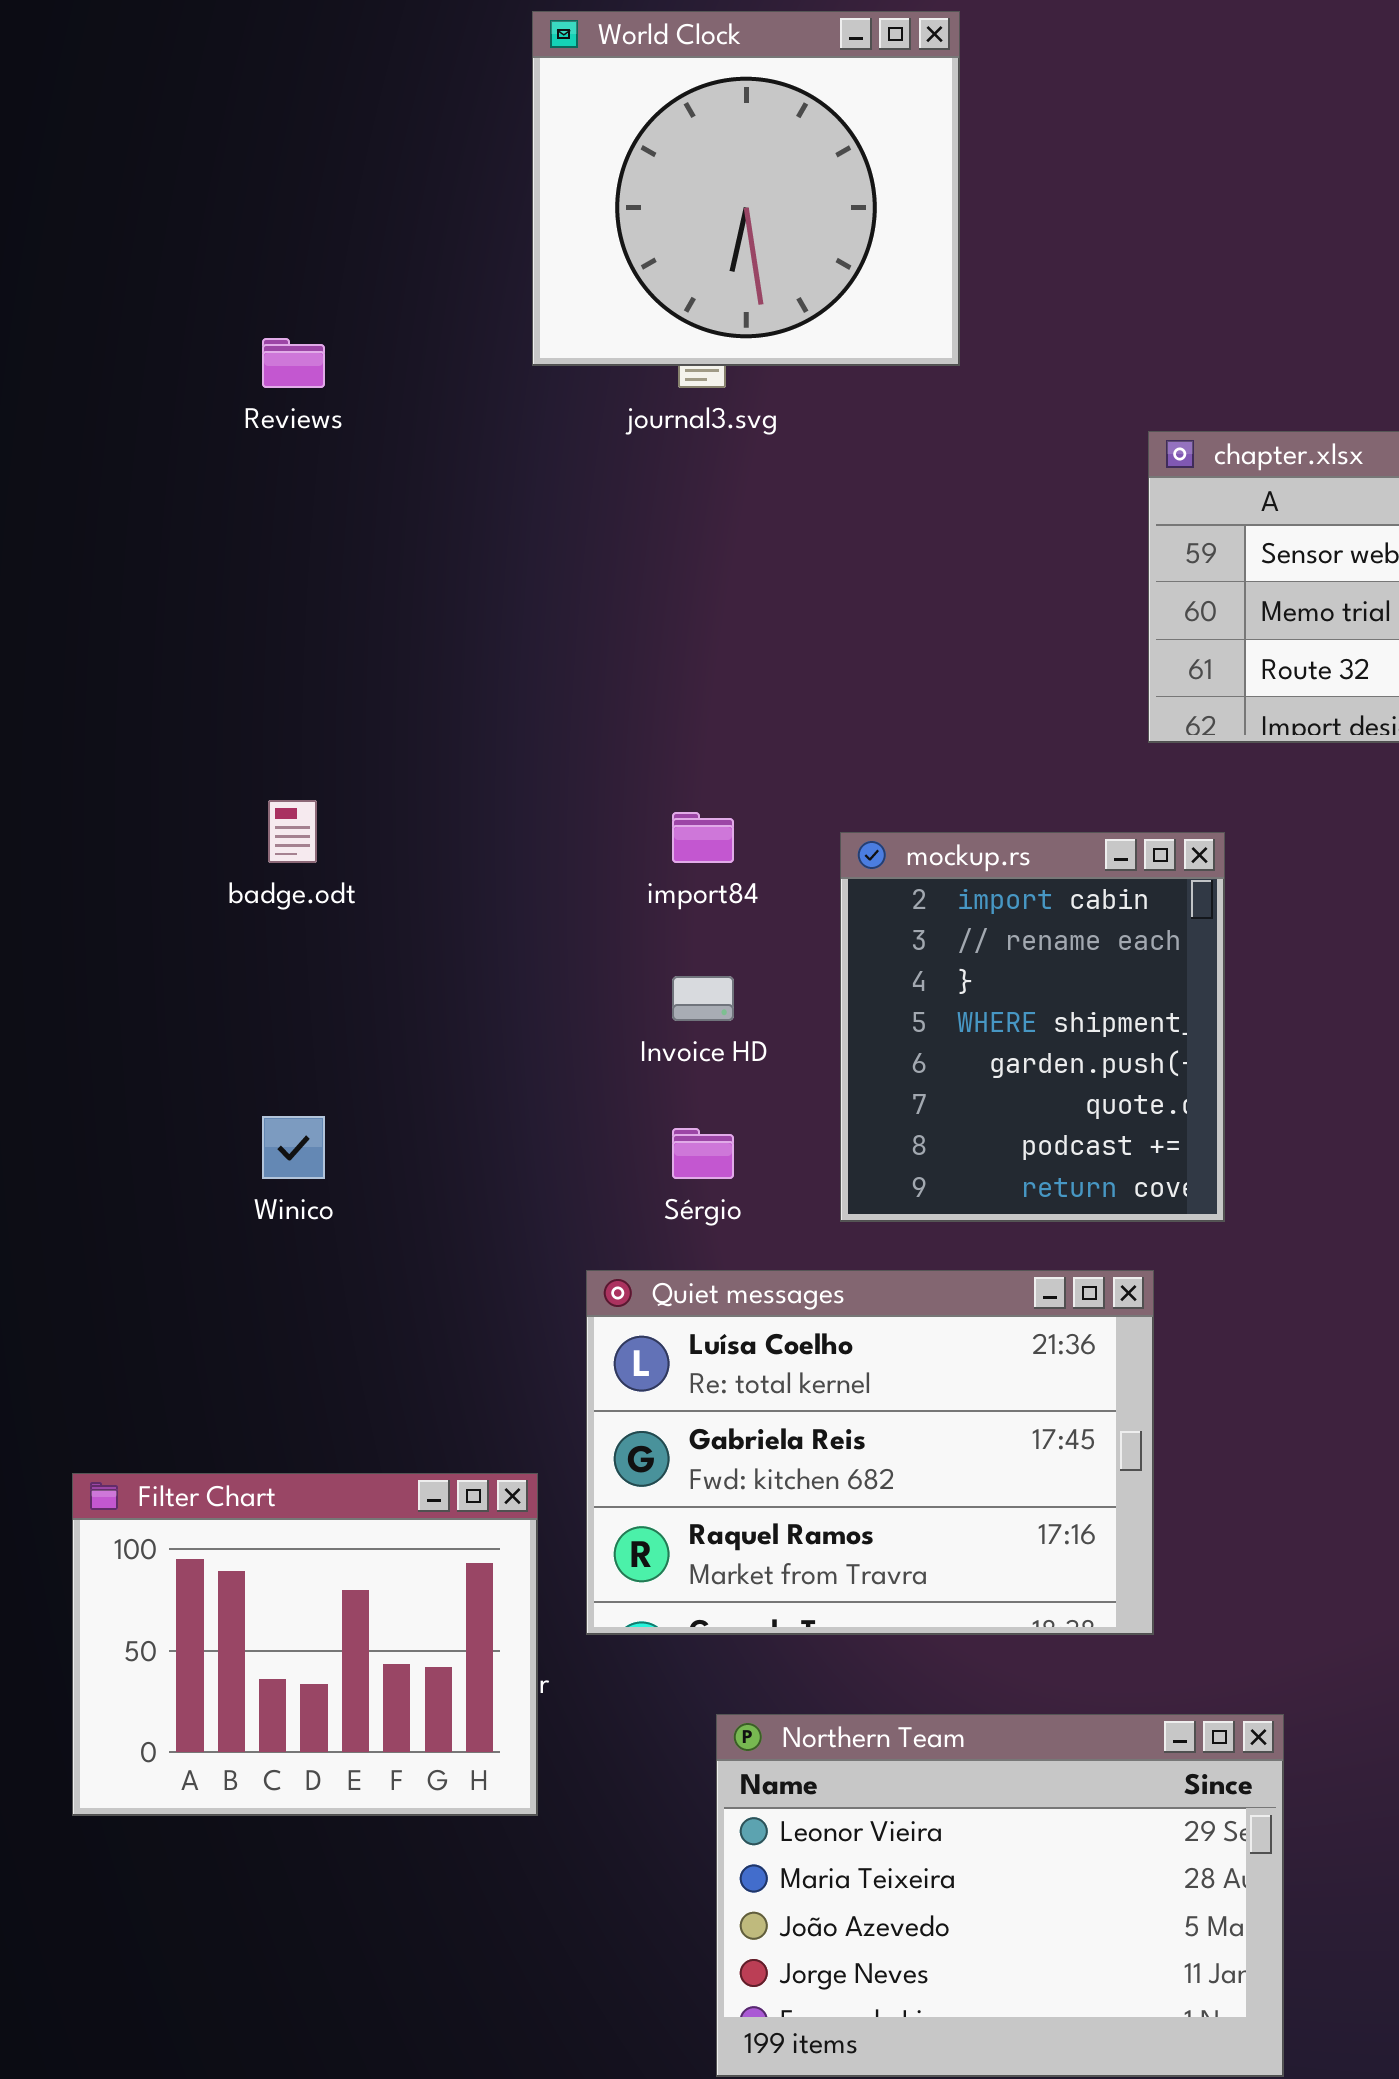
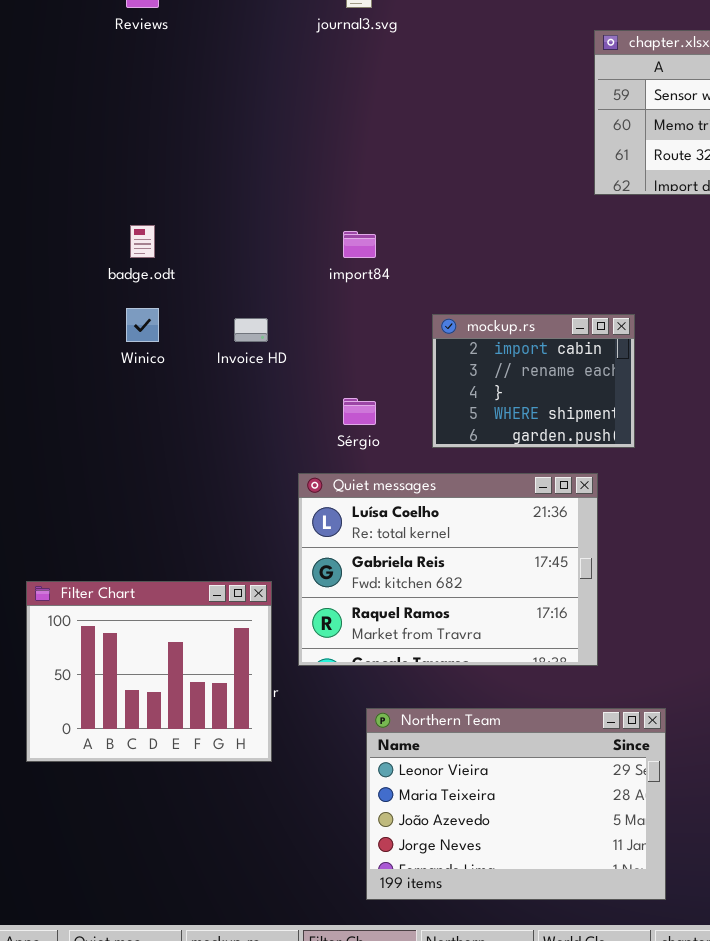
mockup.rs: [840,832,1225,1222] -> [432,314,635,448], resized
Invoice HD: [672,976,734,1021] -> [234,318,268,342], moved
Winico: [262,1116,325,1179] -> [126,308,159,342], moved

